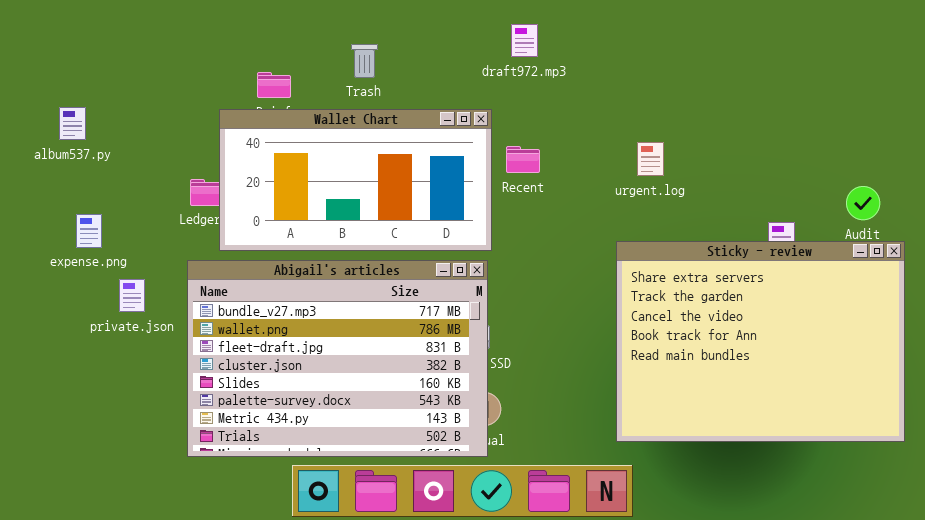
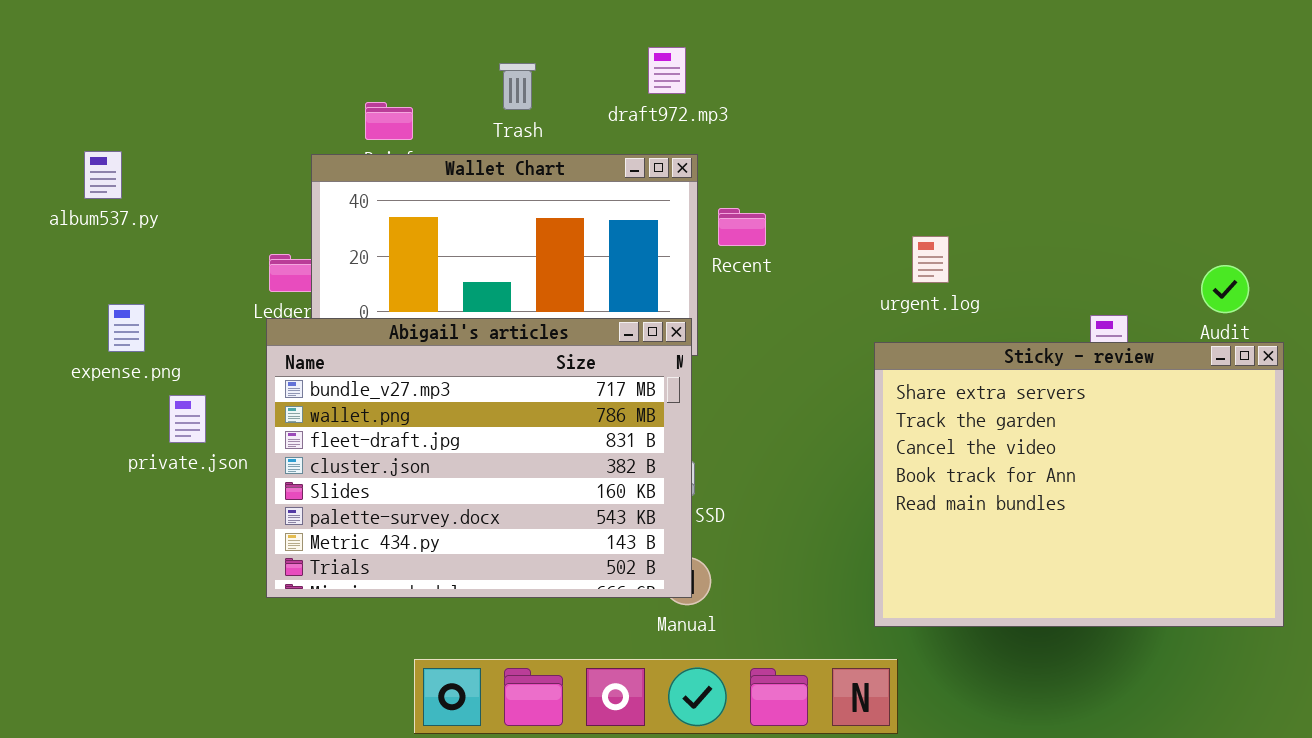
draft972.mp3: [511,24,538,57] -> [648,47,686,94], moved
urgent.log: [637,142,664,176] -> [912,236,949,283], moved
Abigail's articles: [187,260,488,457] -> [266,318,692,598], moved

